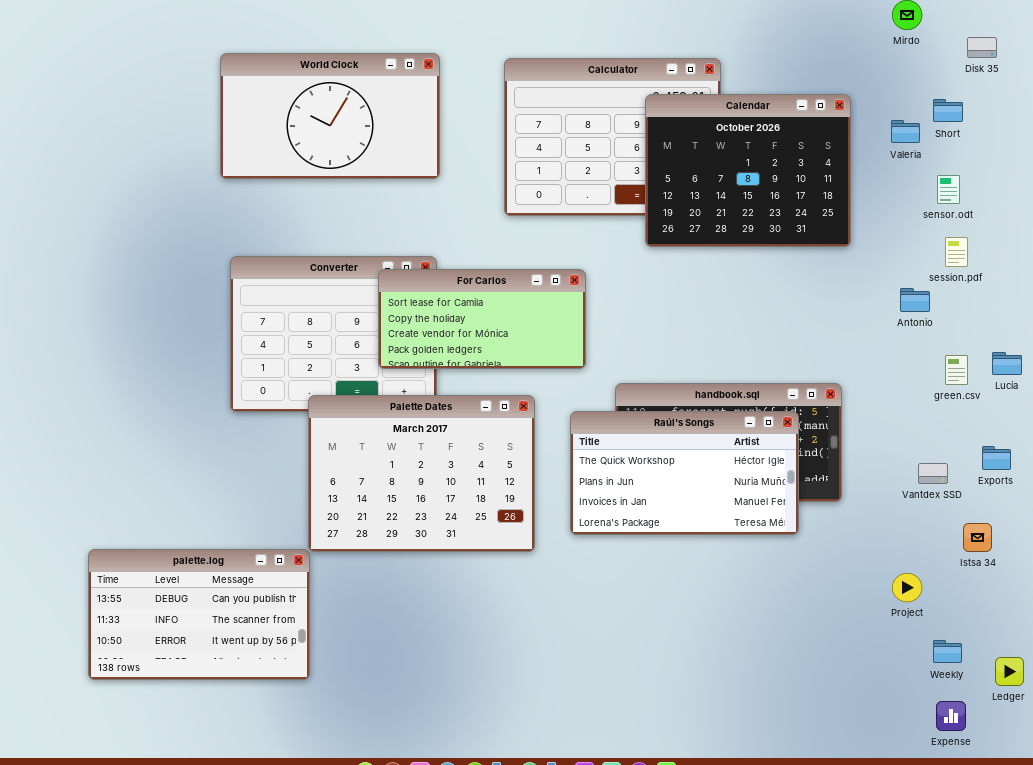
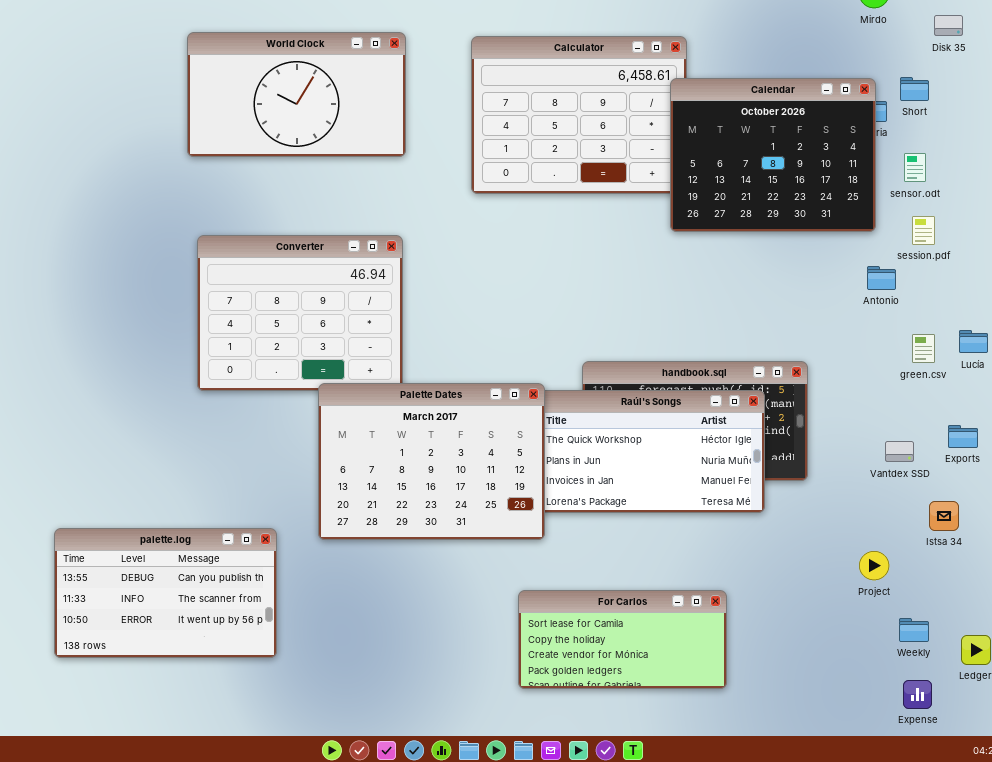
Calendar: [645,94,851,247] -> [670,78,876,232], moved
For Carlos: [378,269,586,369] -> [518,590,727,689], moved
Palette Dates: [308,395,535,552] -> [318,383,545,540], moved

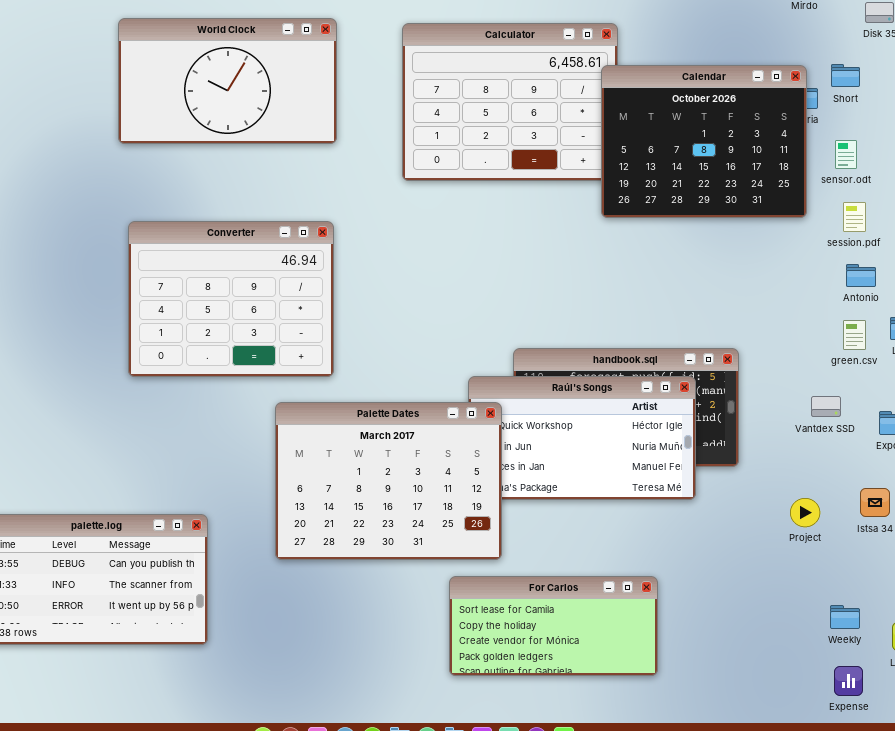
Antonio: [867,266,896,290] -> [846,264,876,287], moved
Palette Dates: [318,383,545,540] -> [275,402,502,560], moved
Vantdex SSD: [885,441,914,462] -> [811,396,841,417], moved
Project: [859,551,889,580] -> [790,498,820,527], moved

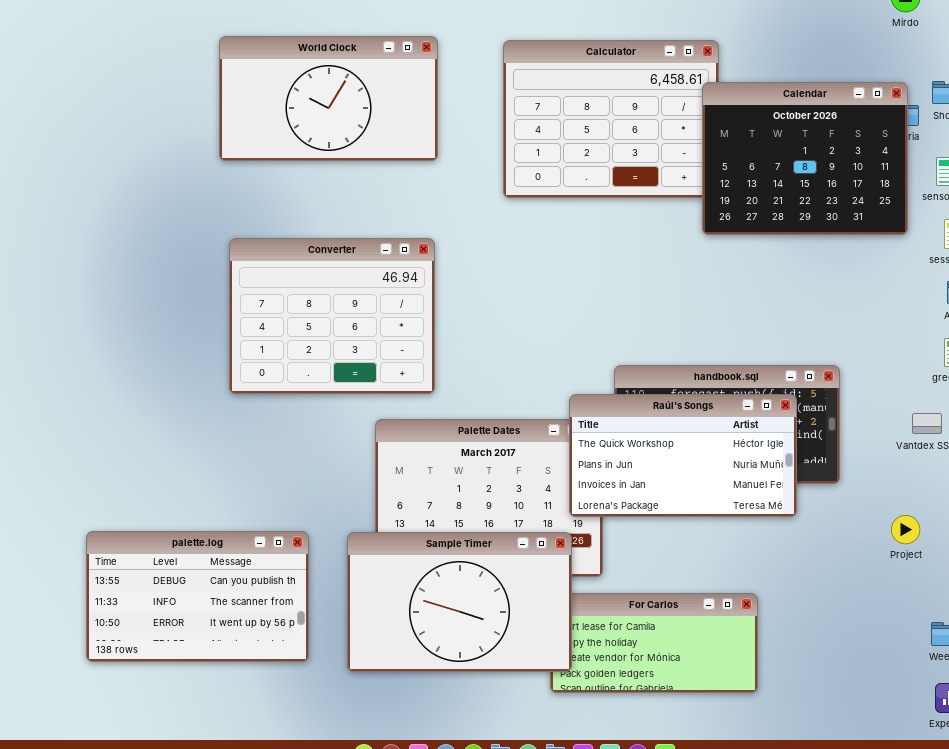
Raúl's Songs: [468,376,696,500] -> [569,394,797,517], raised
Sample Timer: none -> [347,532,572,672], opened

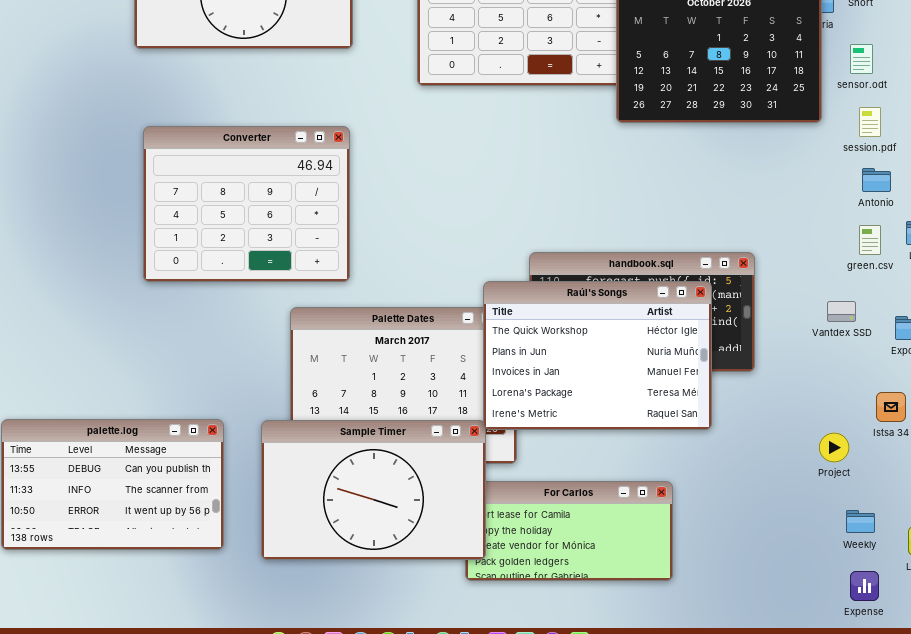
Raúl's Songs: [569,394,797,517] -> [483,281,712,430], resized
Project: [891,515,920,544] -> [819,433,849,462], moved

